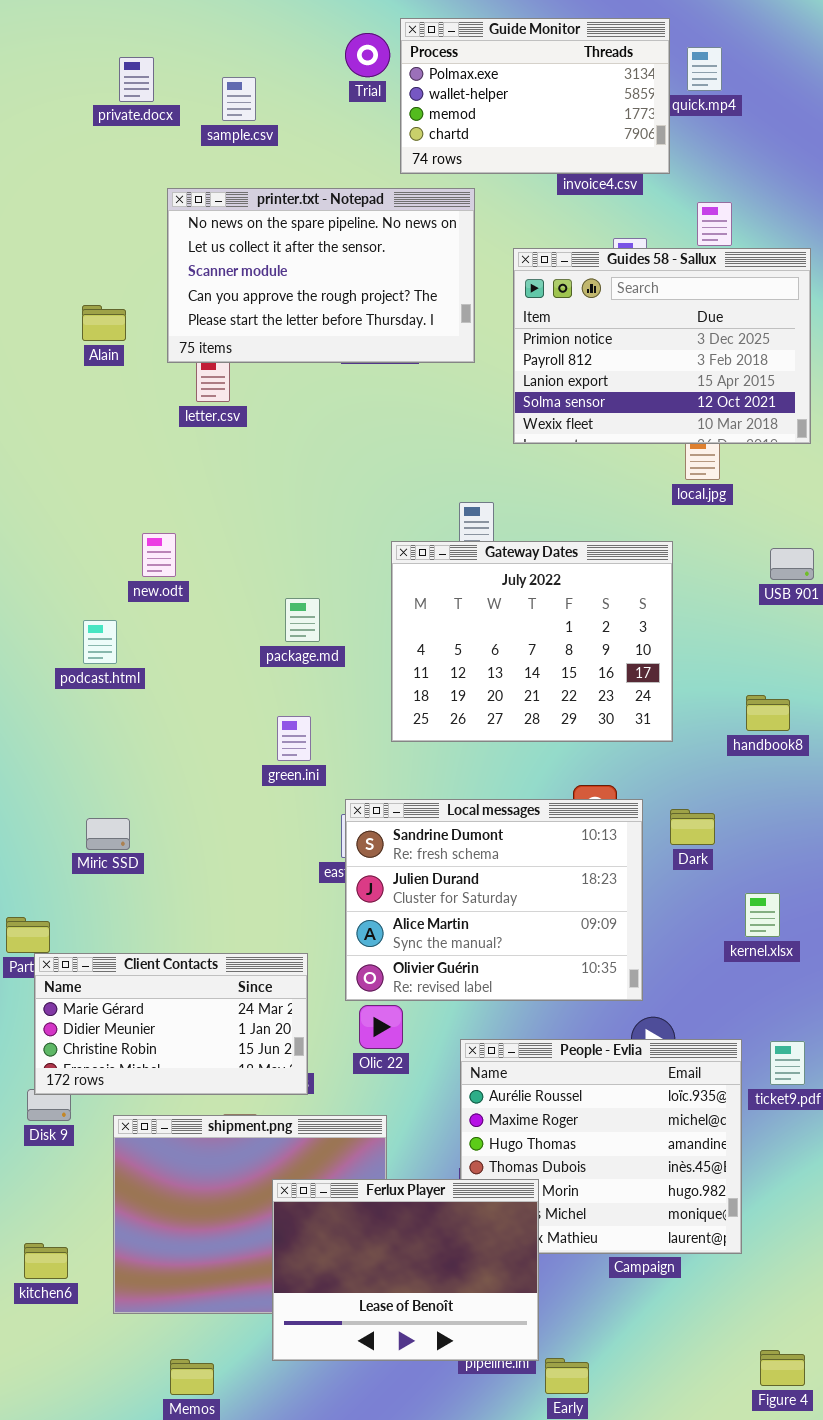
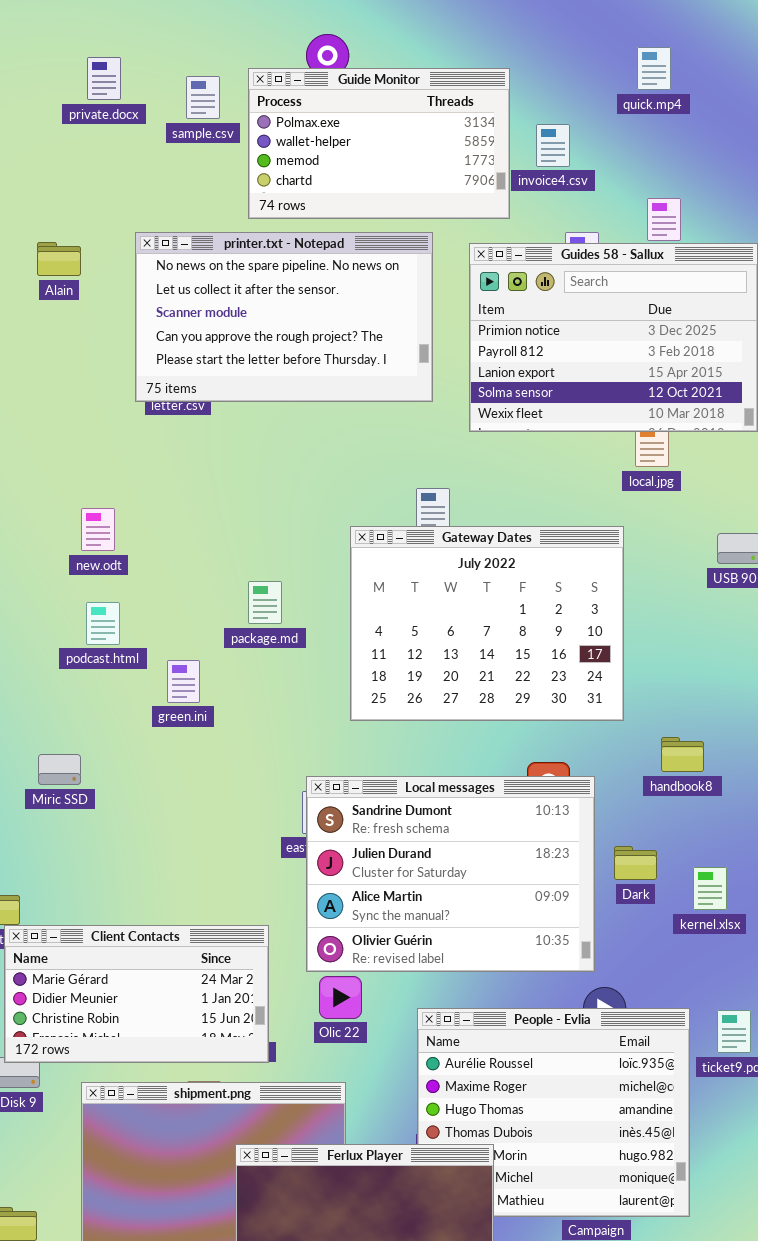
Guide Monitor: [400,18,670,174] -> [248,68,510,219], moved
printer.txt - Notepad: [167,188,475,363] -> [135,232,433,402], moved
Alain: [82,305,126,341] -> [37,242,81,276], moved
new.odt: [142,533,176,577] -> [81,508,115,551], moved
podcast.html: [83,620,117,664] -> [86,602,120,645], moved
handbook8: [746,695,790,731] -> [661,737,704,772], moved
green.ini: [277,716,311,761] -> [167,660,200,703], moved
Dark: [670,809,715,845] -> [614,846,657,880], moved
Miric SSD: [86,818,130,850] -> [38,754,81,785], moved

